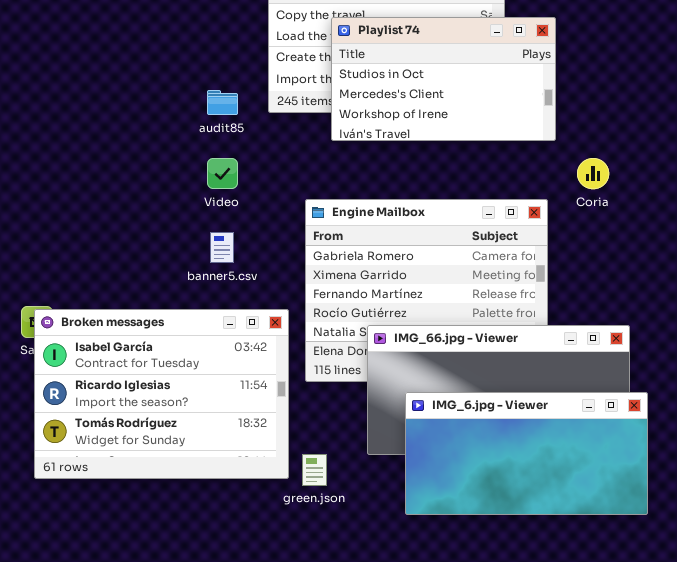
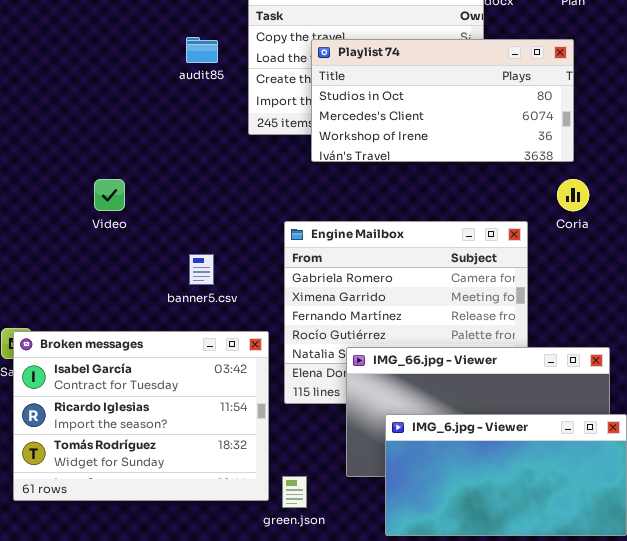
Playlist 74: [331,17,556,141] -> [311,39,574,162], resized
audit85: [207,90,238,115] -> [186,37,218,63], moved
Video: [207,158,238,189] -> [94,179,125,211], moved

